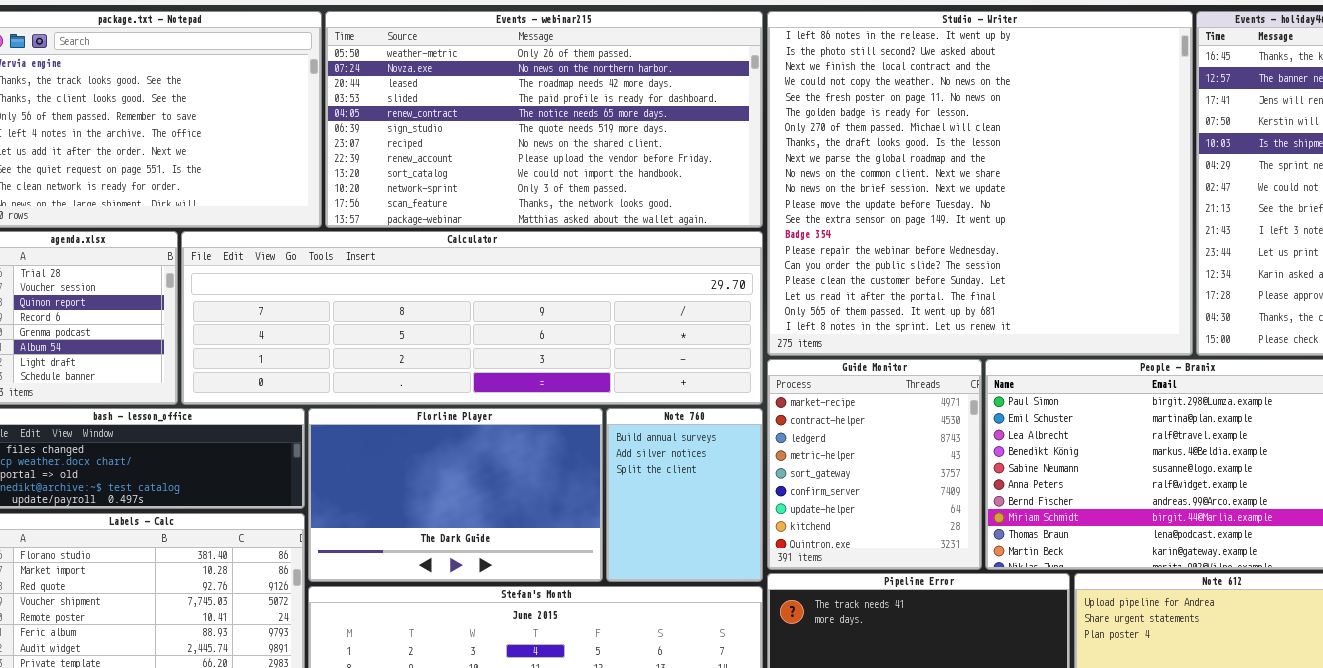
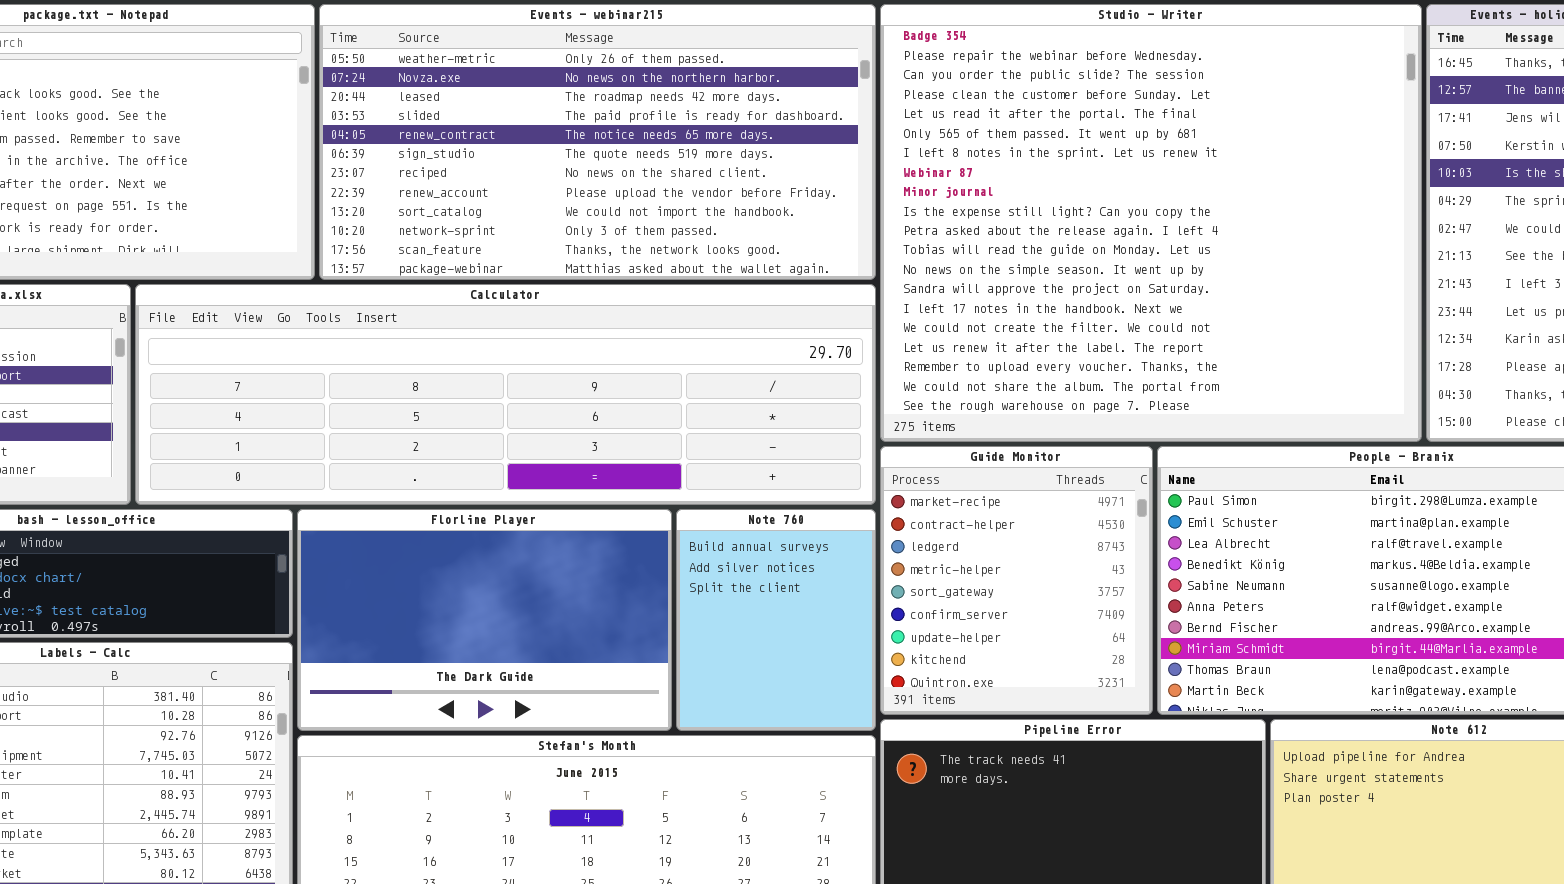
Studio - Writer: [767,11,1193,356] -> [880,4,1422,442], scrolled down 13 rows

